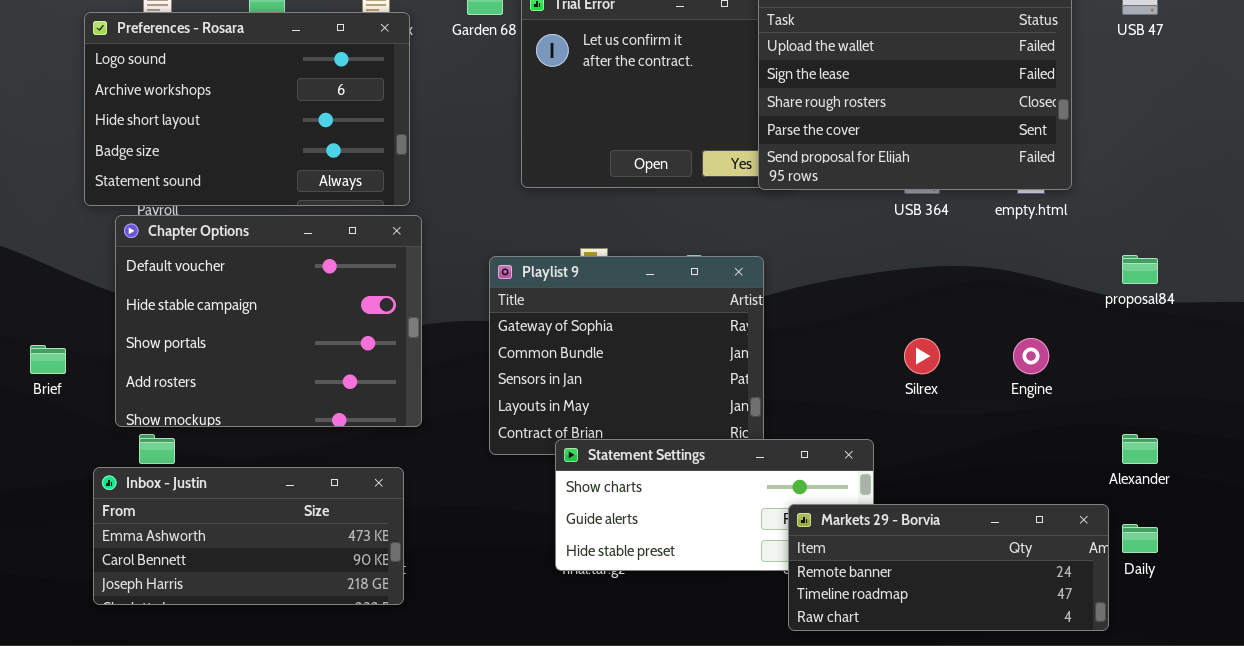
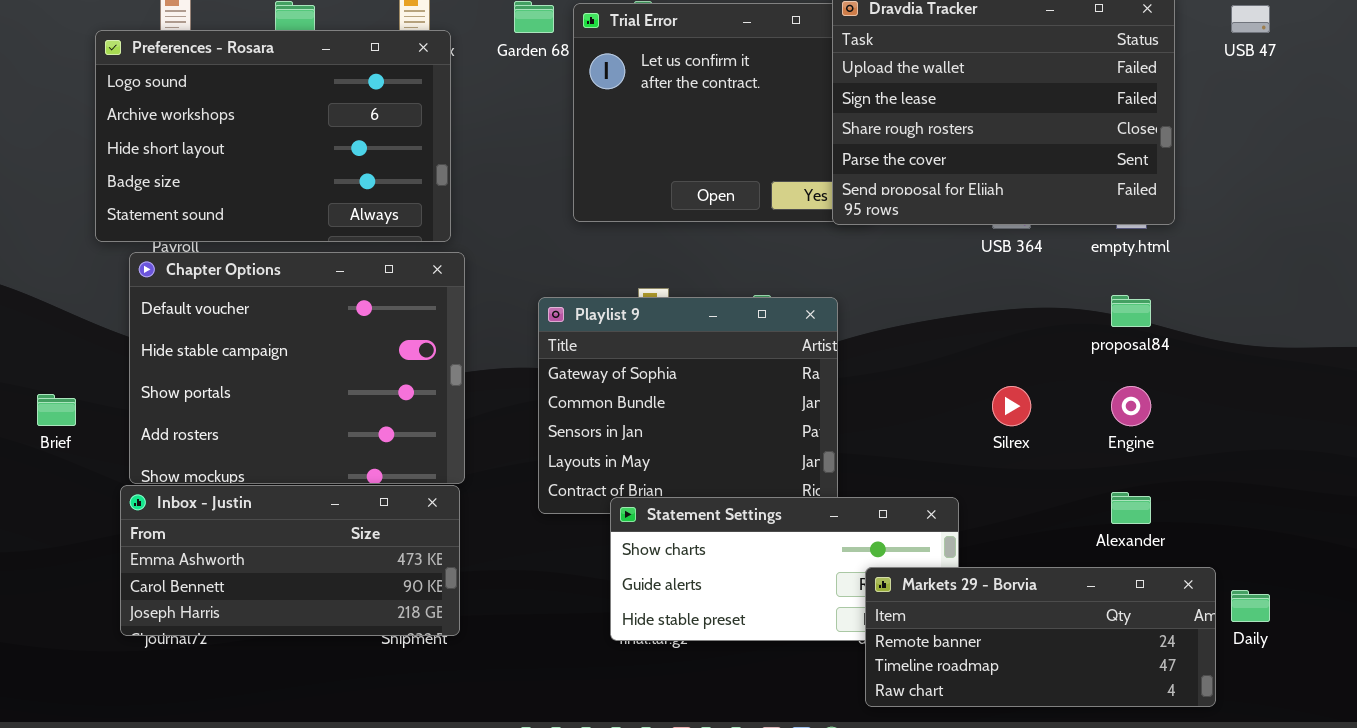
proposal84: [1122,255,1158,284] -> [1111,295,1151,327], moved
Alexander: [1122,434,1158,464] -> [1111,492,1151,524], moved
Inbox - Justin: [93,467,404,605] -> [120,485,460,636], moved

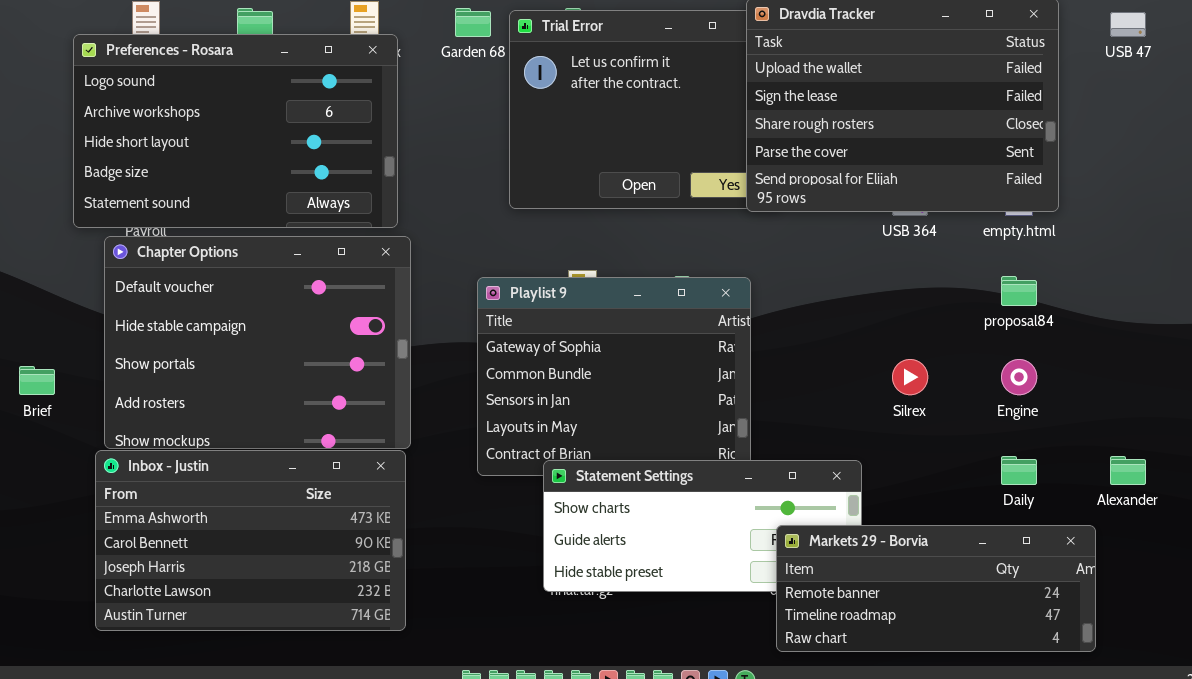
Inbox - Justin: [120,485,460,636] -> [95,450,406,631], resized
Alexander: [1111,492,1151,524] -> [1110,456,1146,485], moved
Daily: [1231,590,1270,622] -> [1001,456,1037,485], moved

